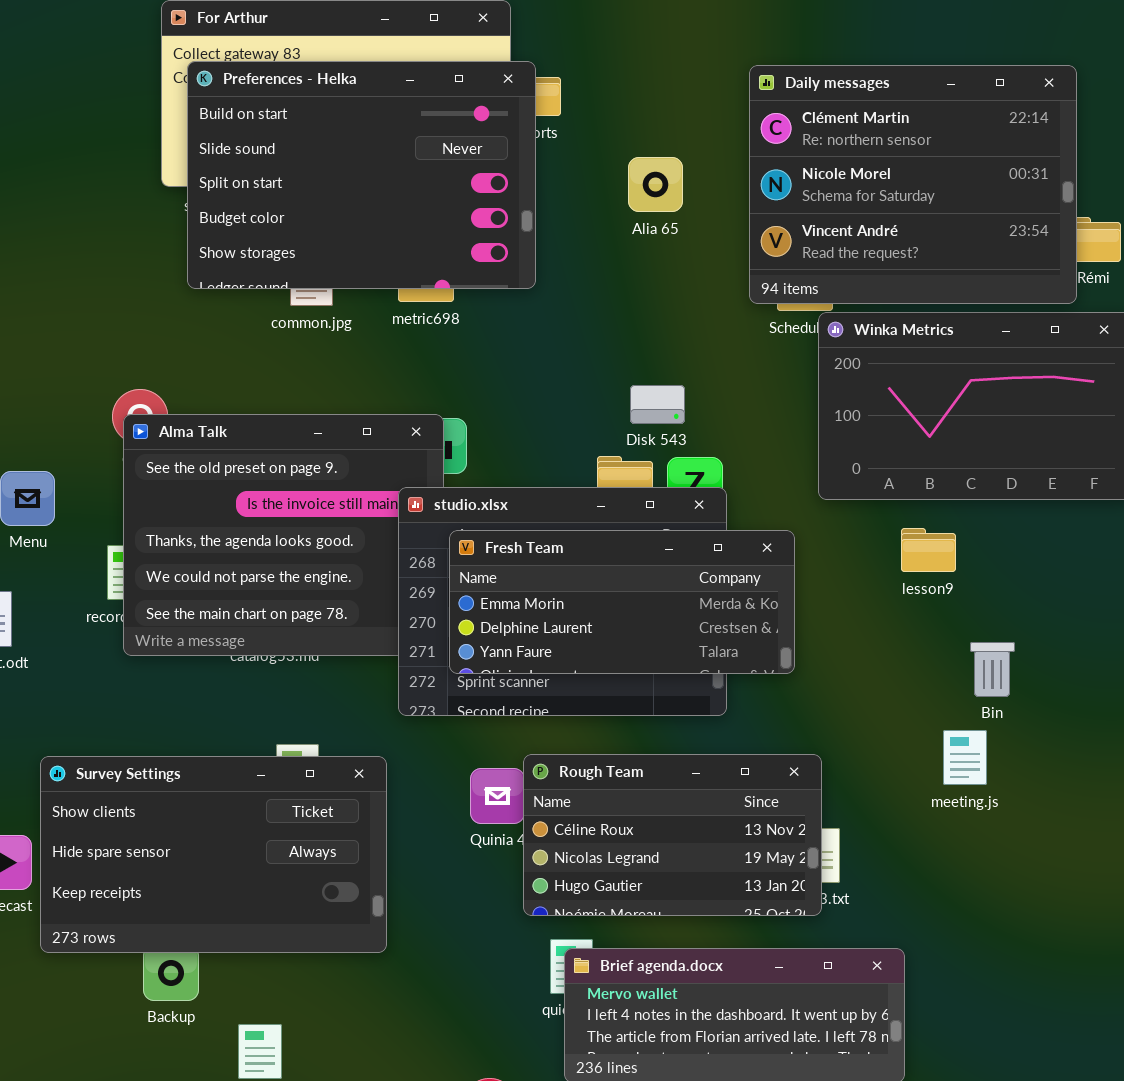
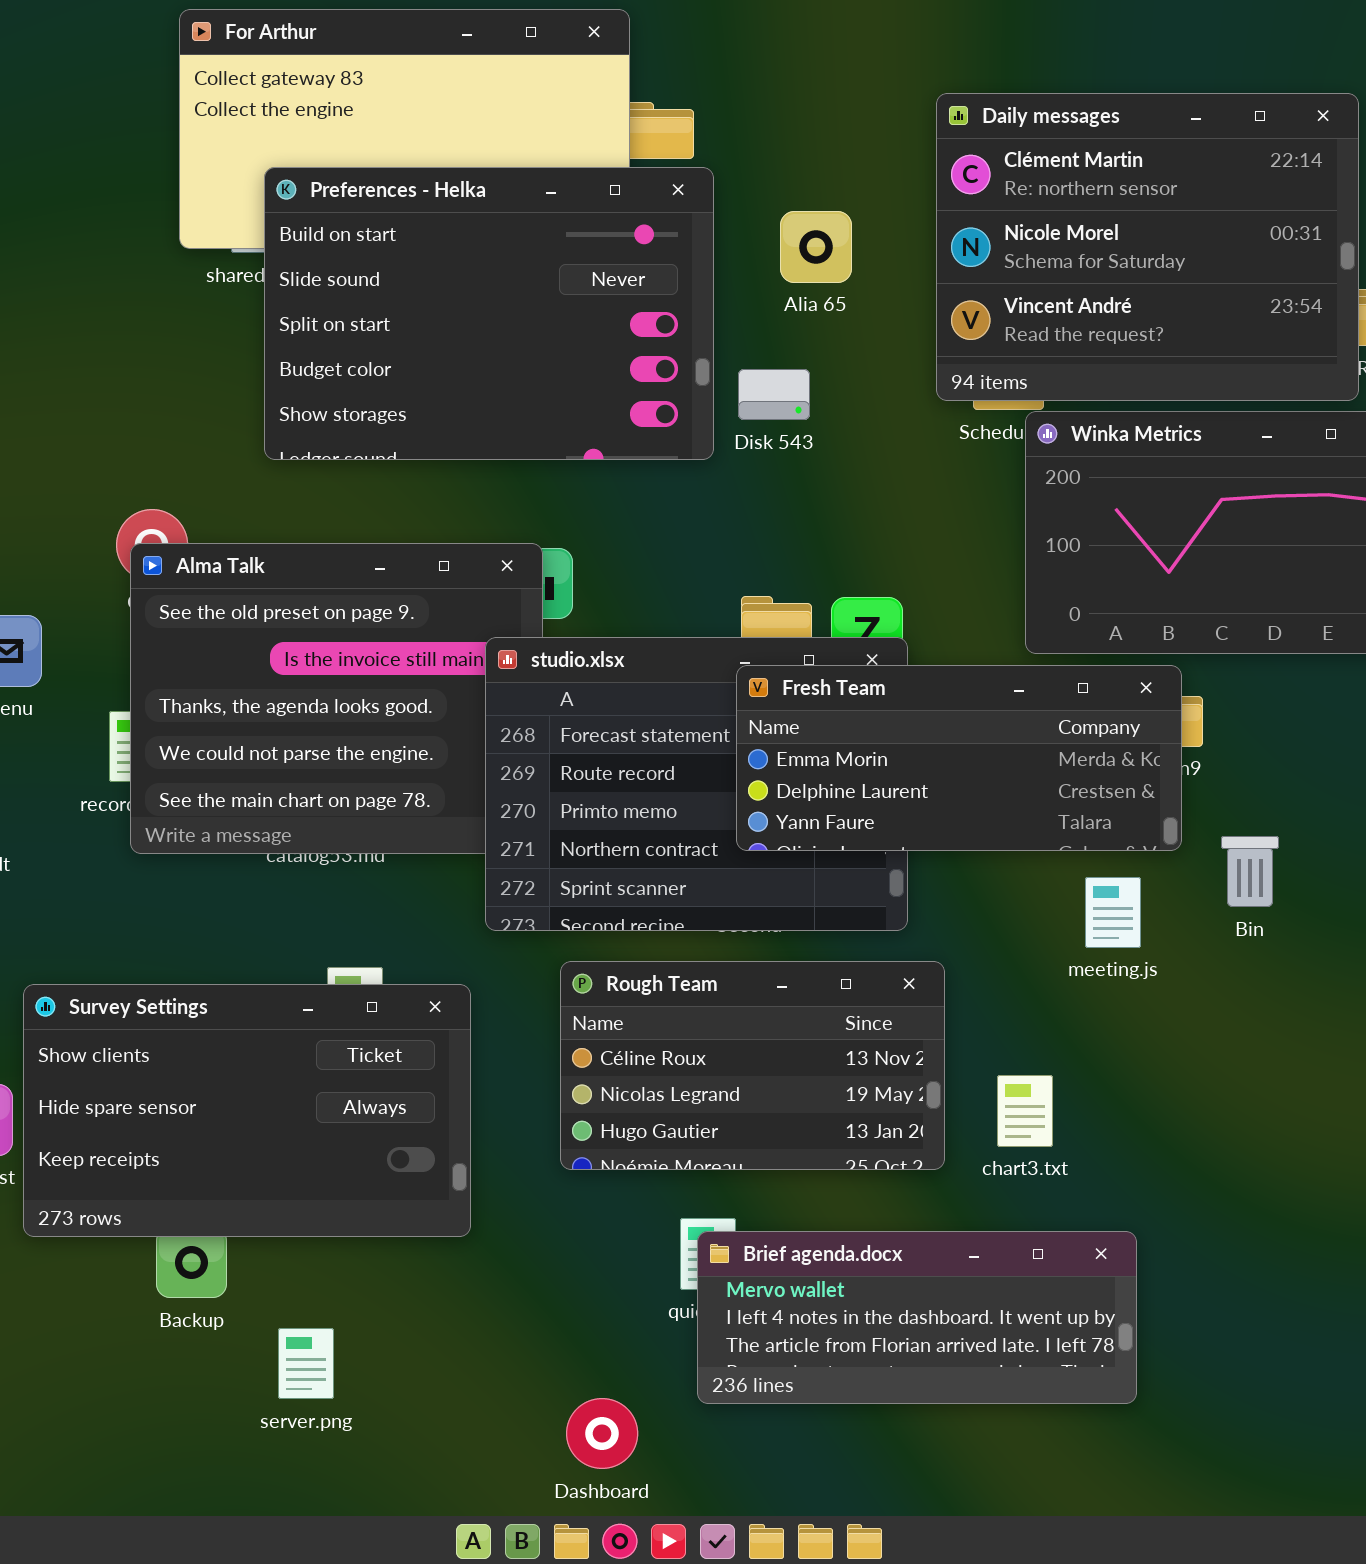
Preferences - Helka: [187,61,536,289] -> [264,167,714,460], moved
Disk 543: [630,385,685,424] -> [738,369,810,420], moved
Fresh Team: [449,530,795,674] -> [736,665,1182,851], moved
meeting.js: [943,730,987,785] -> [1085,877,1141,948], moved
Rough Team: [523,754,822,916] -> [560,961,945,1170], moved

